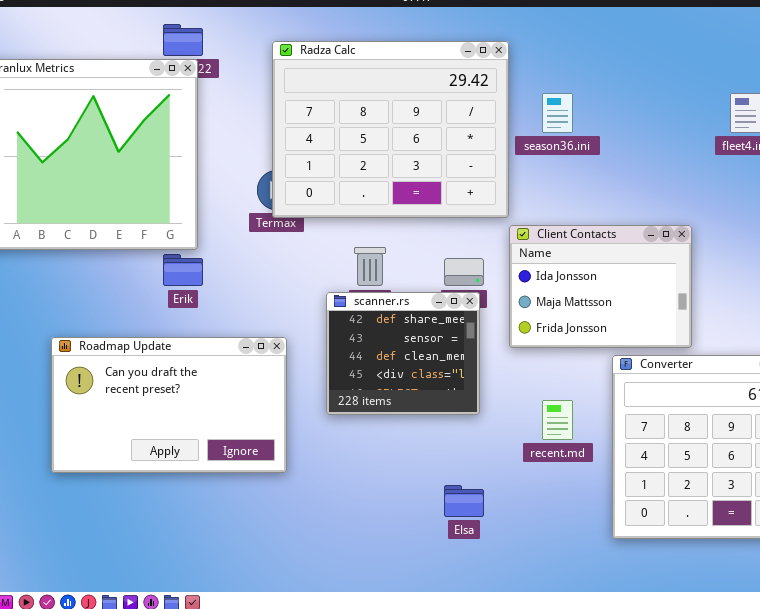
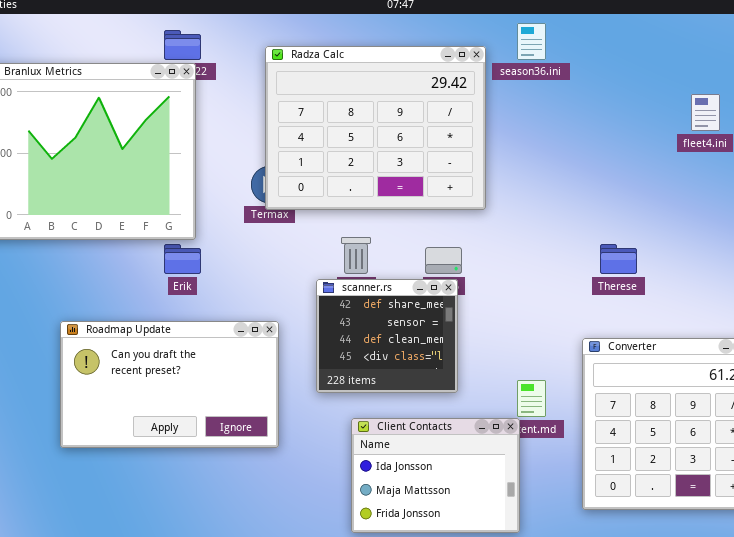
season36.ini: [542,93,573,133] -> [517,23,546,60], moved
Client Contacts: [509,225,692,348] -> [351,418,520,533], moved

